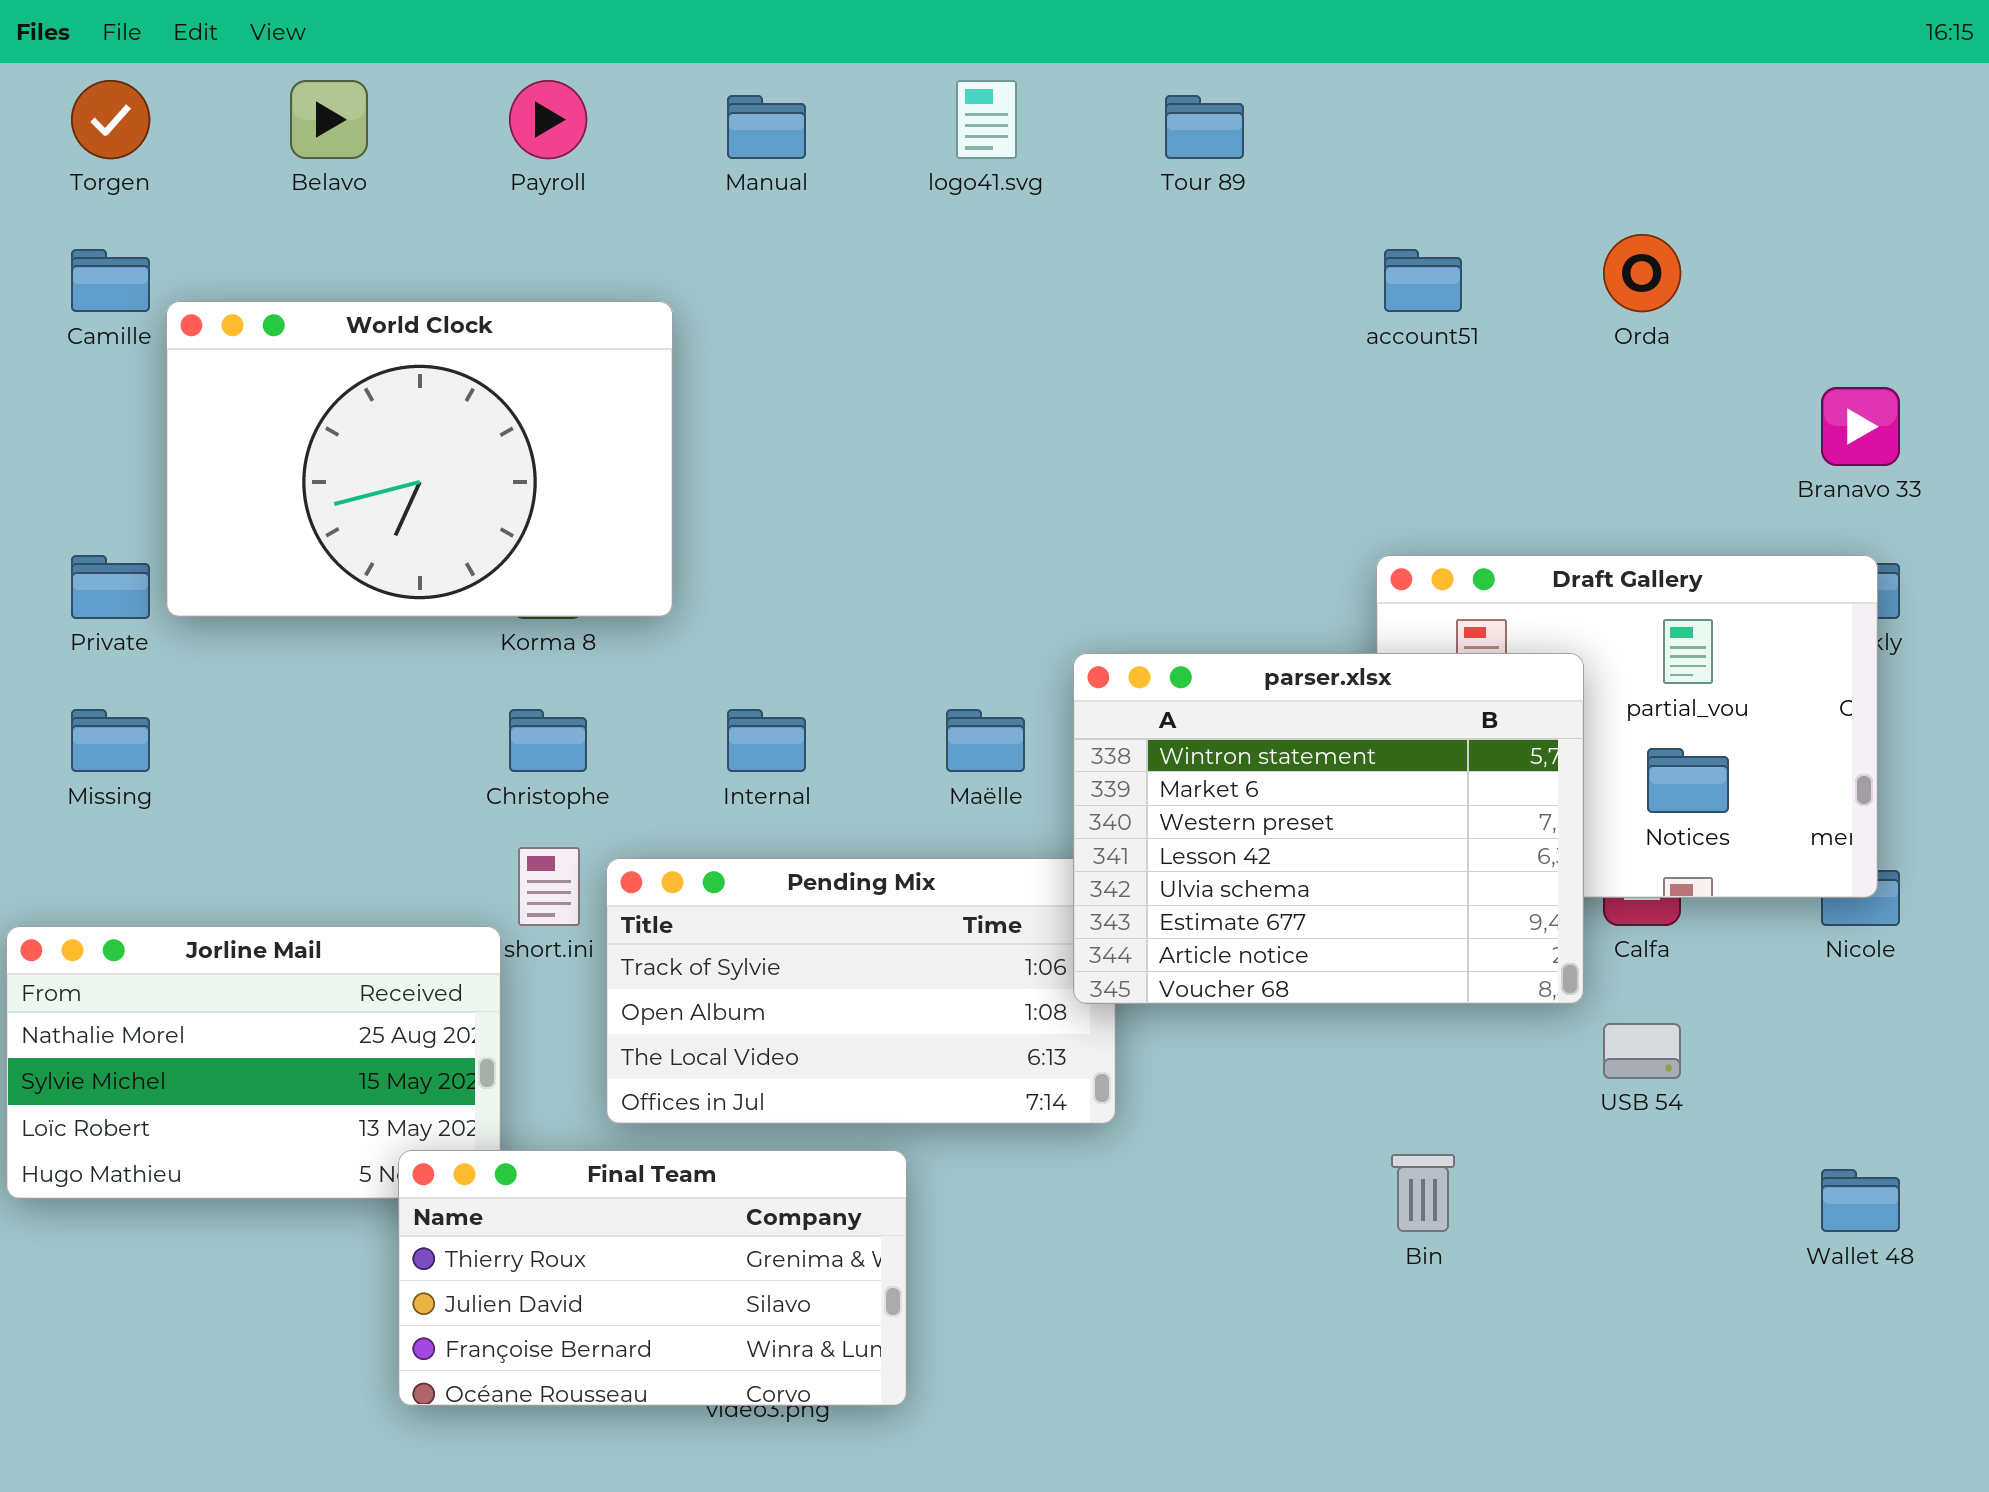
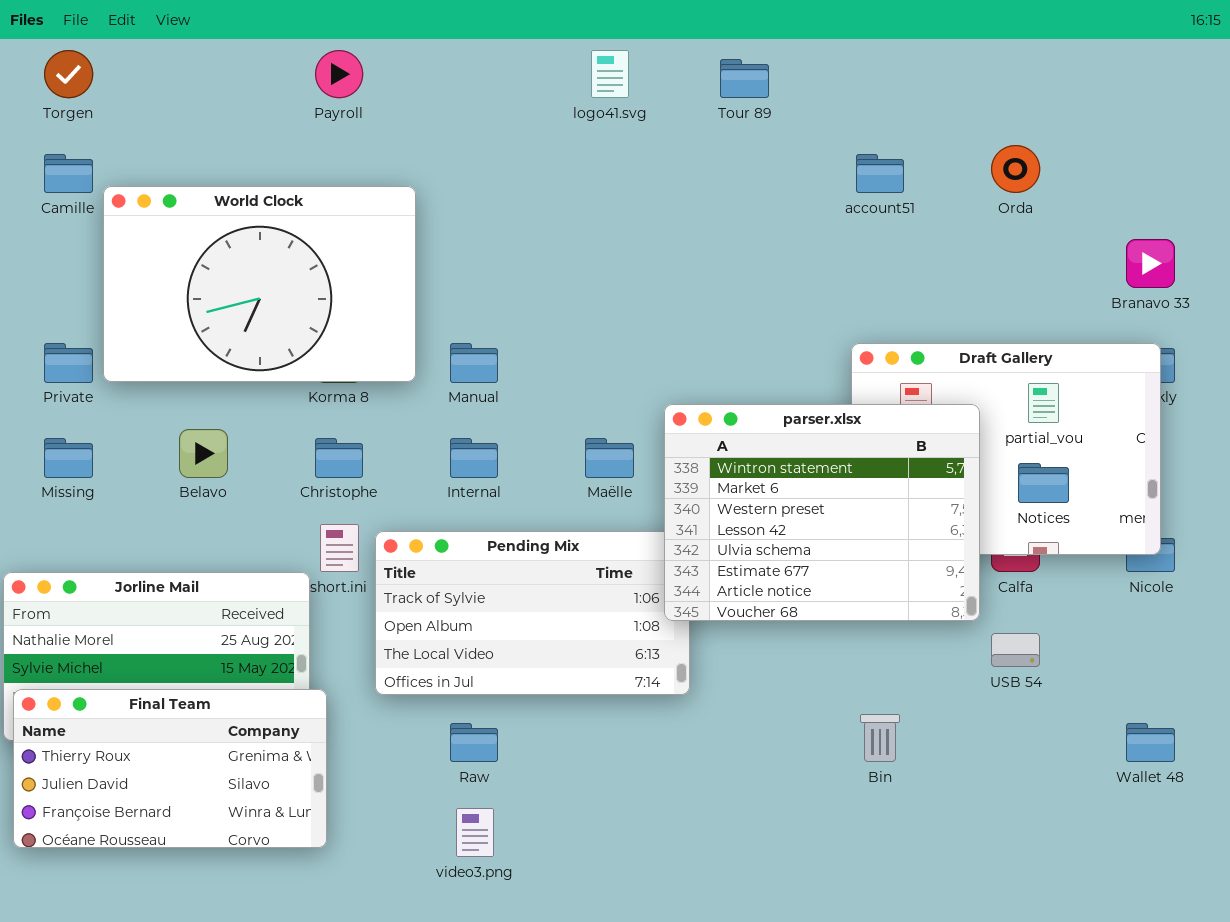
Belavo: [290,80,368,159] -> [179,429,228,478], moved
Manual: [727,95,806,159] -> [450,343,498,383], moved
Final Team: [398,1150,907,1406] -> [13,689,327,848], moved

